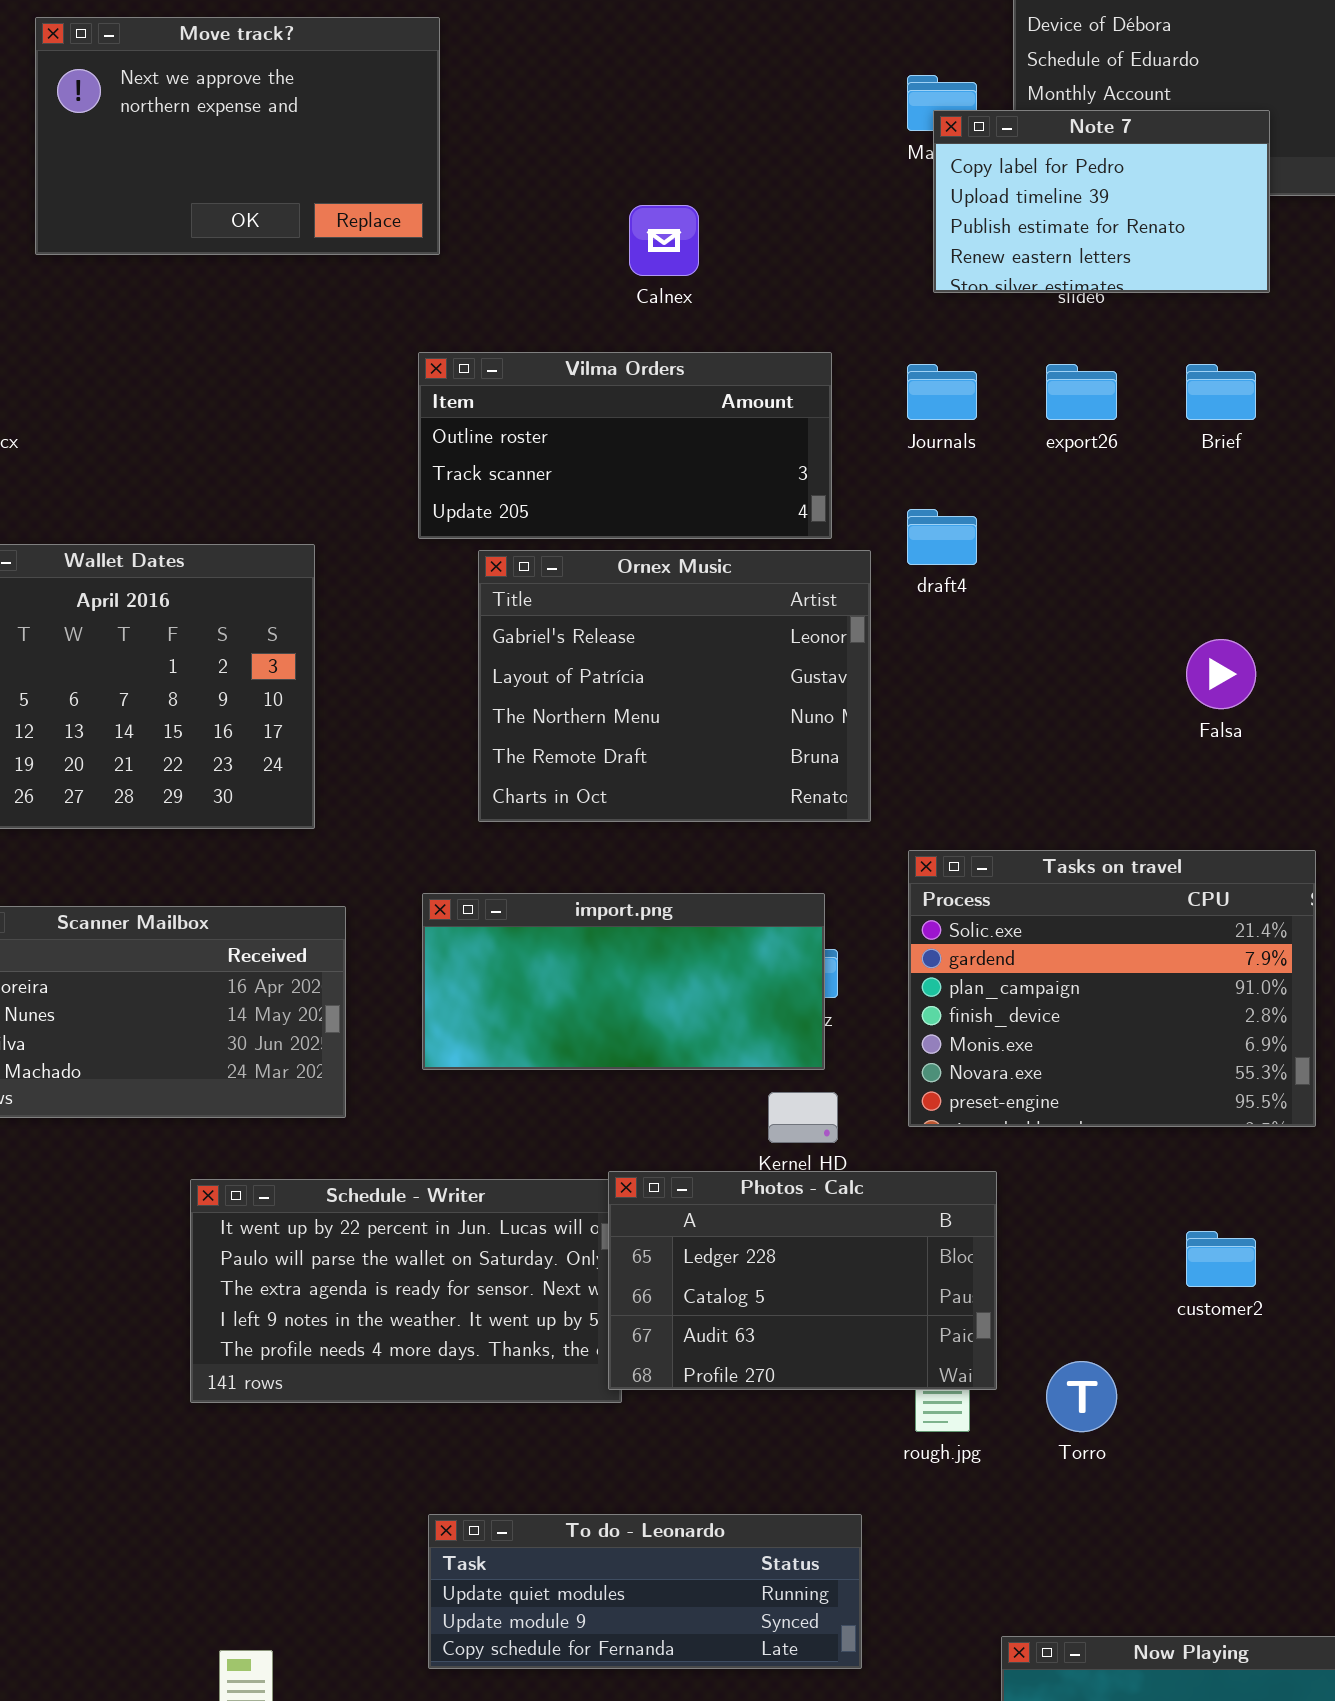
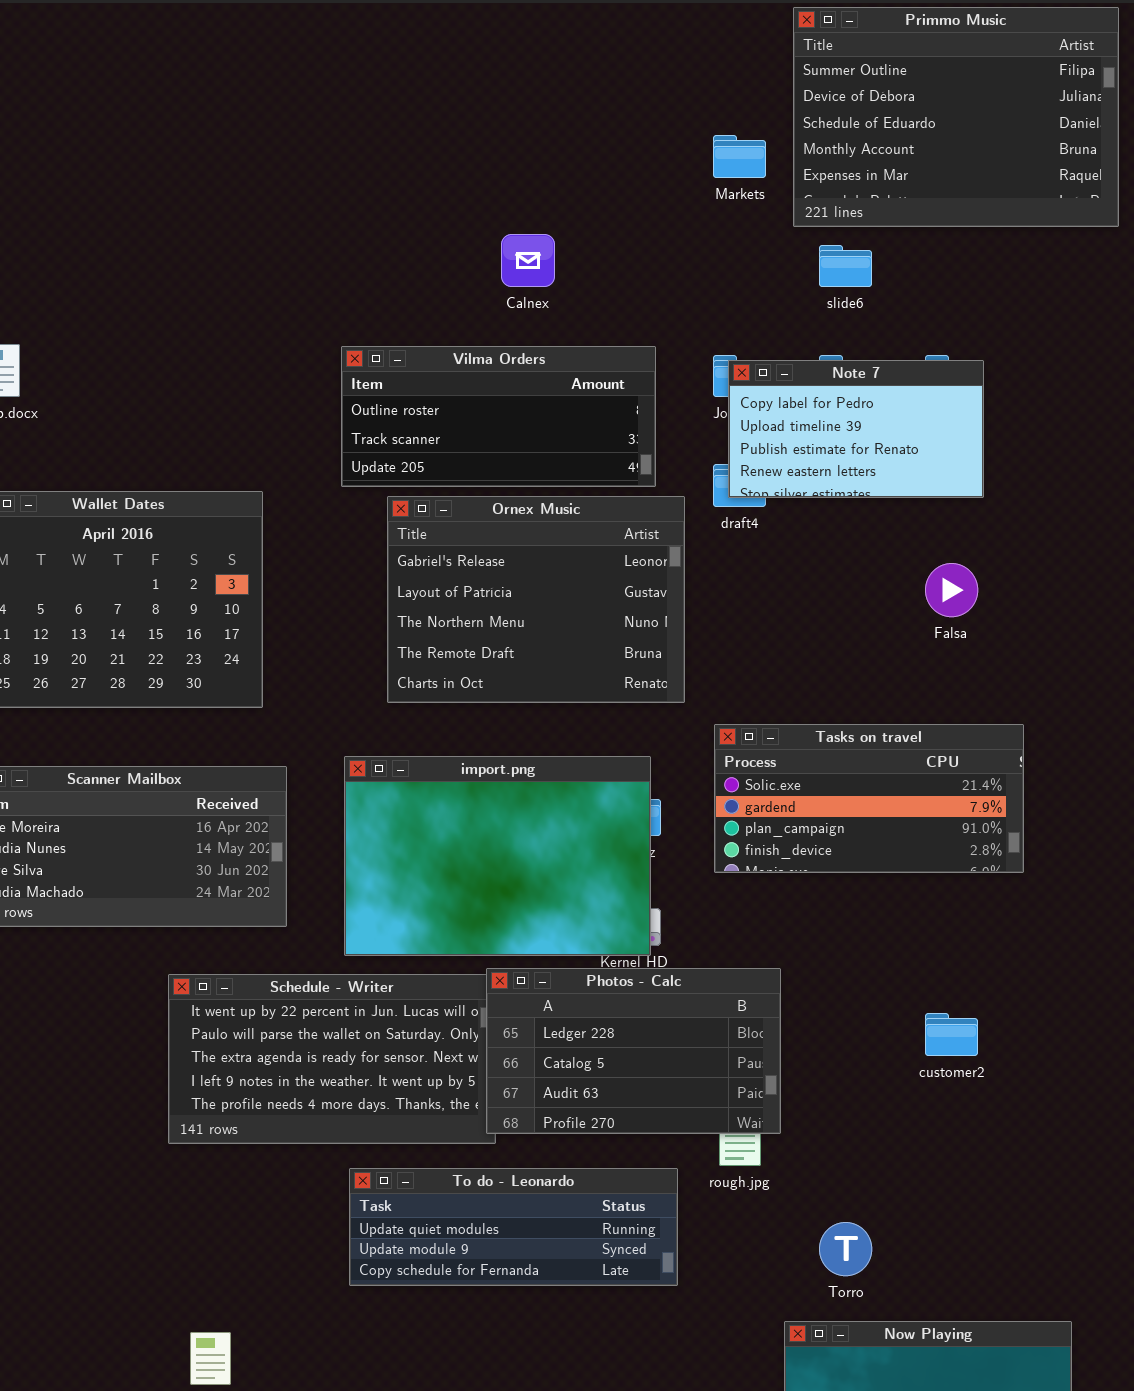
Move track?: [35,17,440,255] -> none, closed
Note 7: [933,110,1270,293] -> [728,360,984,498], moved
Tasks on travel: [908,850,1316,1127] -> [714,724,1024,873], resized
import.png: [422,893,825,1070] -> [344,756,651,956], resized
Torro: [1046,1361,1117,1432] -> [819,1222,872,1276], moved
To do - Leonardo: [428,1514,862,1669] -> [349,1168,678,1286], moved

